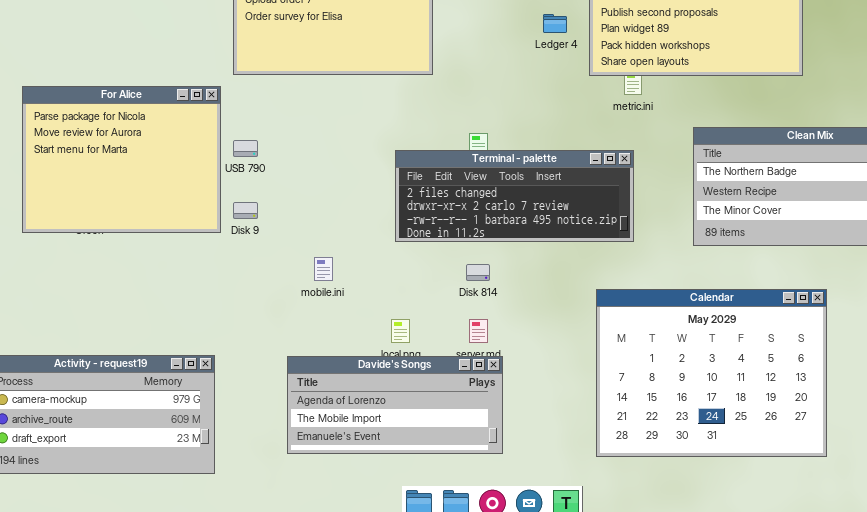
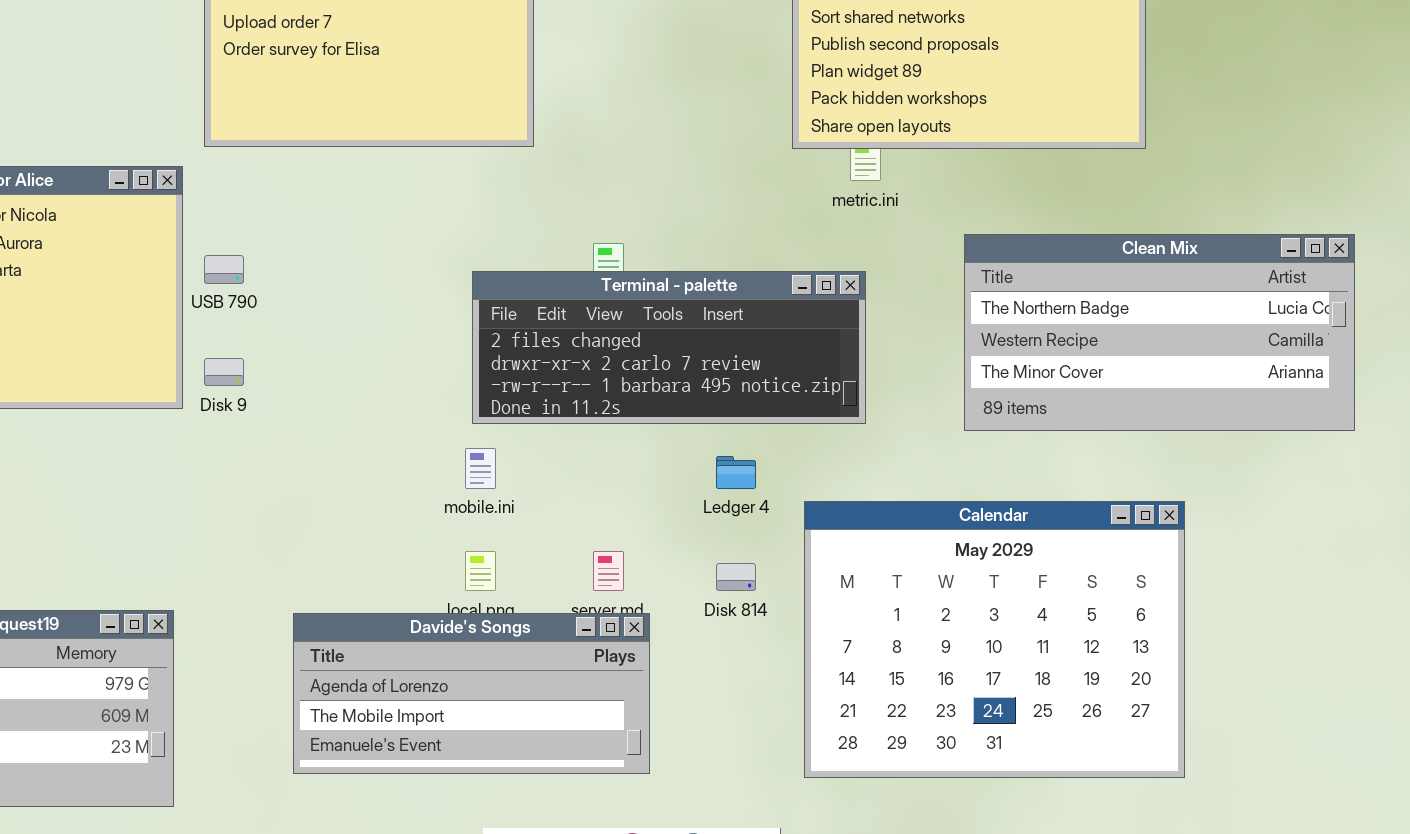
Ledger 4: [543,14,567,33] -> [716,456,756,489], moved
mobile.ini: [314,257,333,281] -> [465,448,496,489], moved
Disk 814: [466,264,490,281] -> [716,563,756,591], moved

